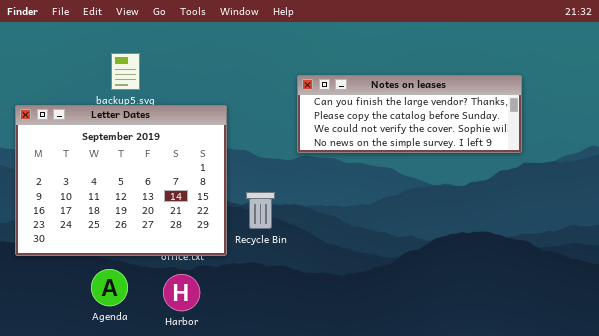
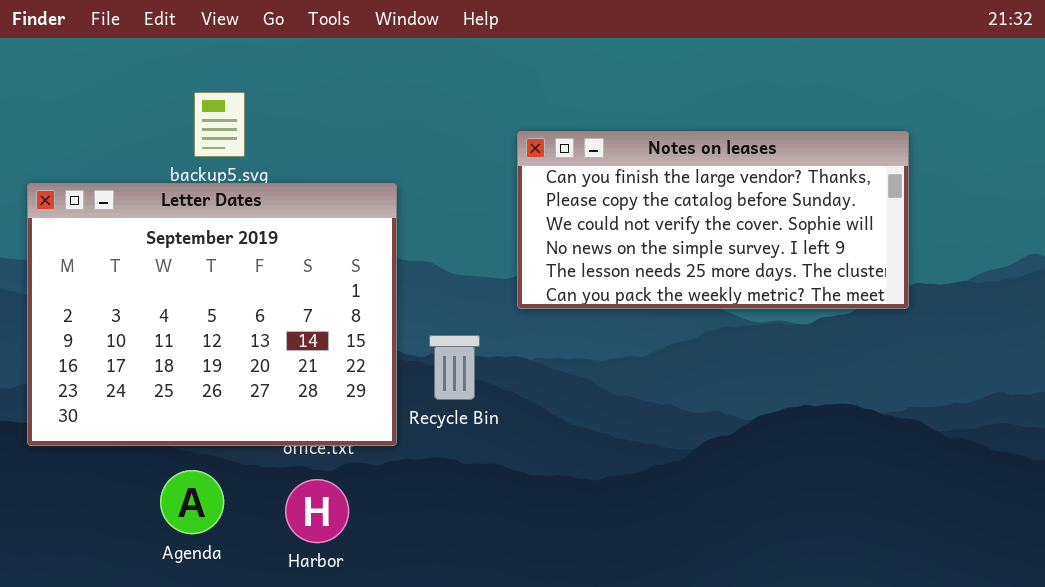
Notes on leases: [297,75,522,153] -> [517,131,909,309], resized

